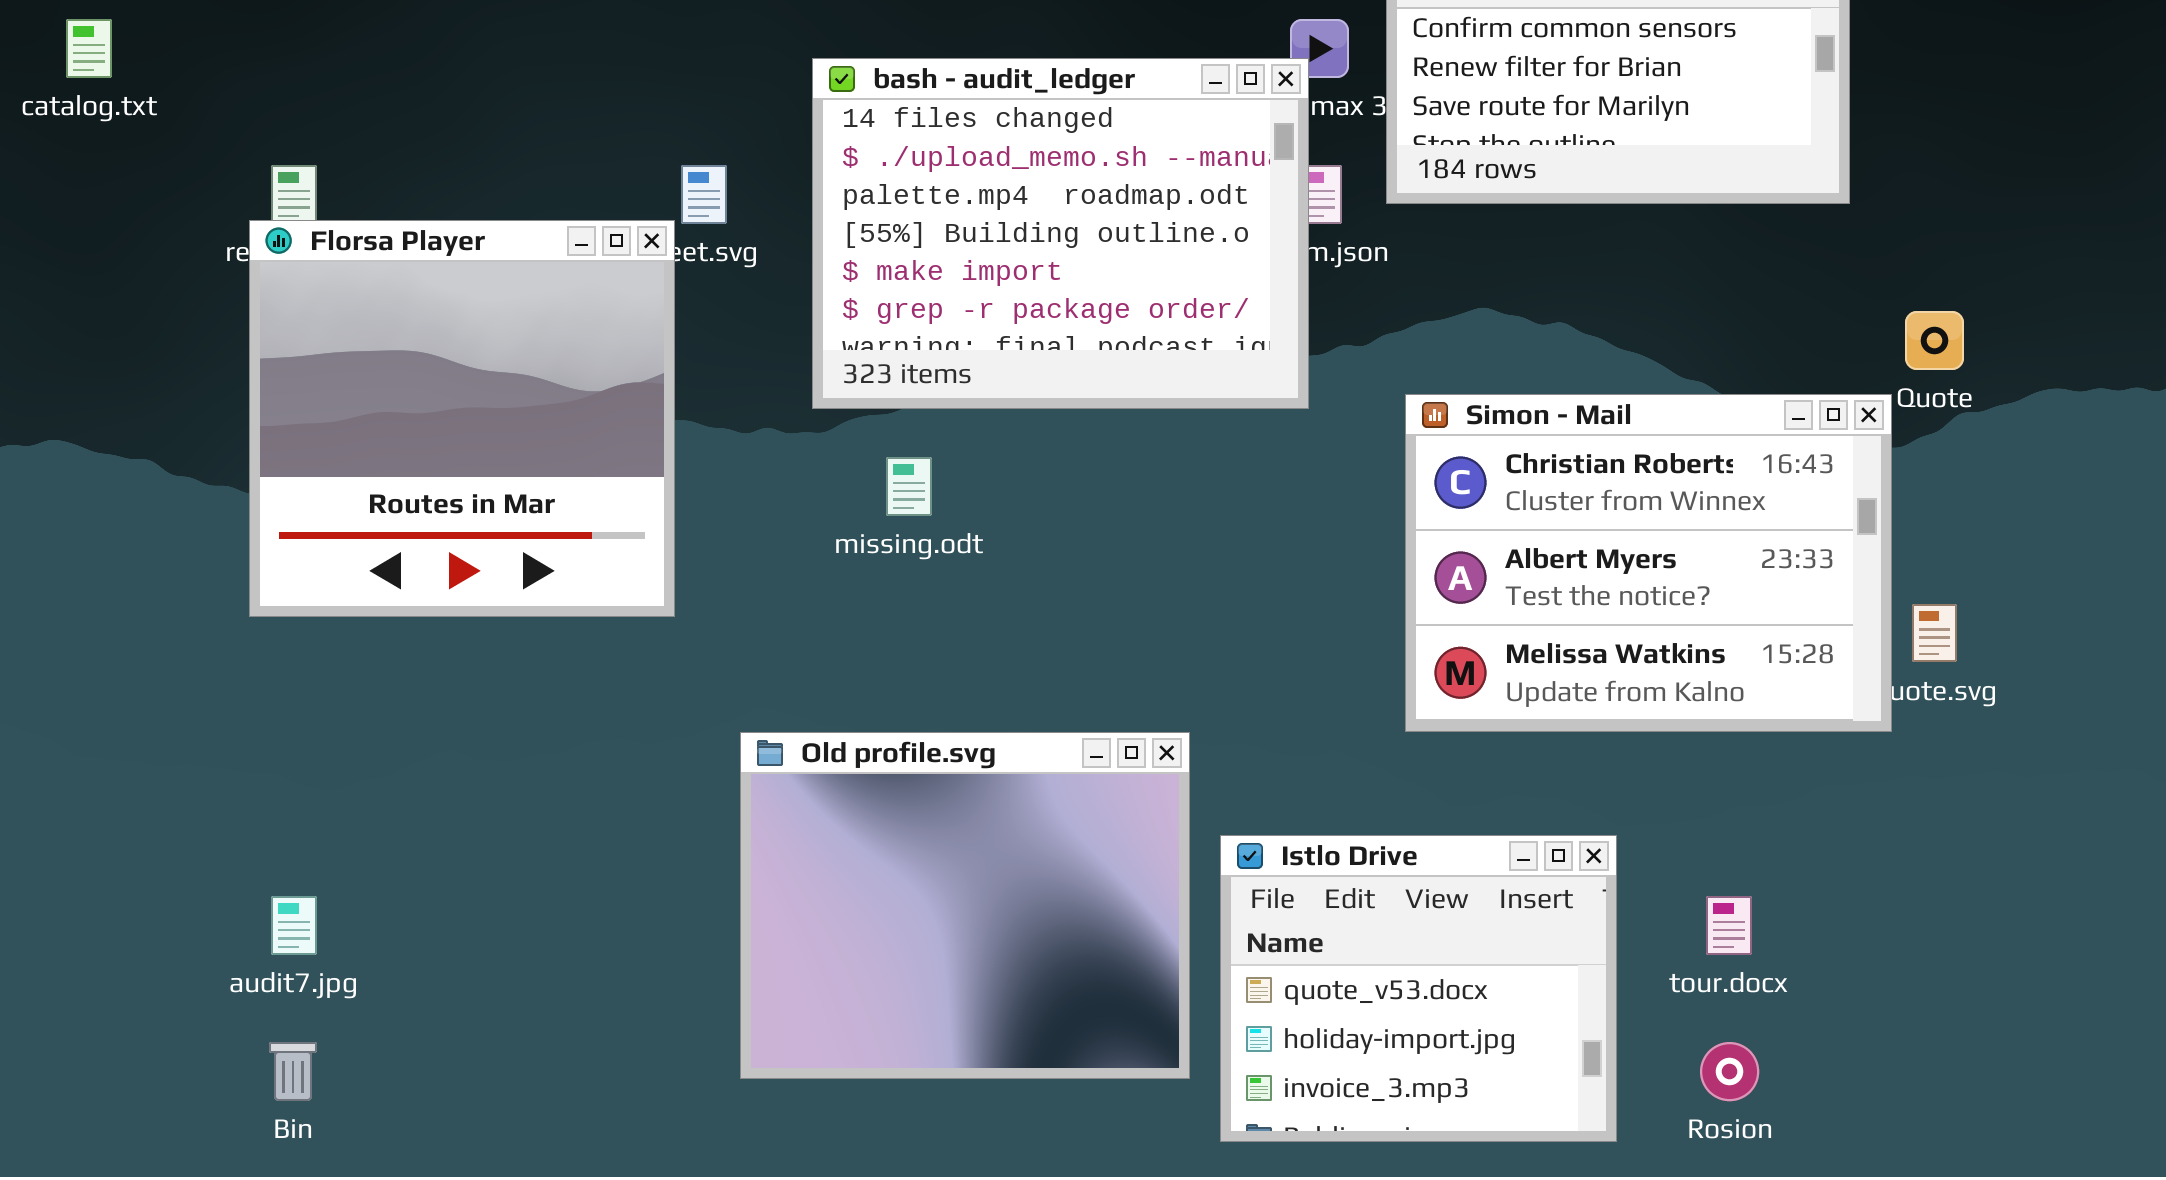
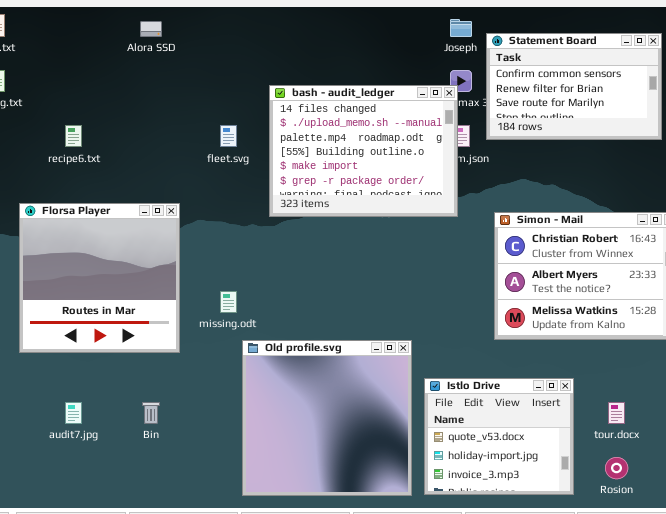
Florsa Player: [249,220,675,617] -> [19,203,180,353], moved
missing.odt: [886,457,932,516] -> [220,291,237,313], moved
Old profile.svg: [740,732,1190,1079] -> [242,340,412,496], resized
Bin: [269,1042,317,1101] -> [142,402,160,424], moved

